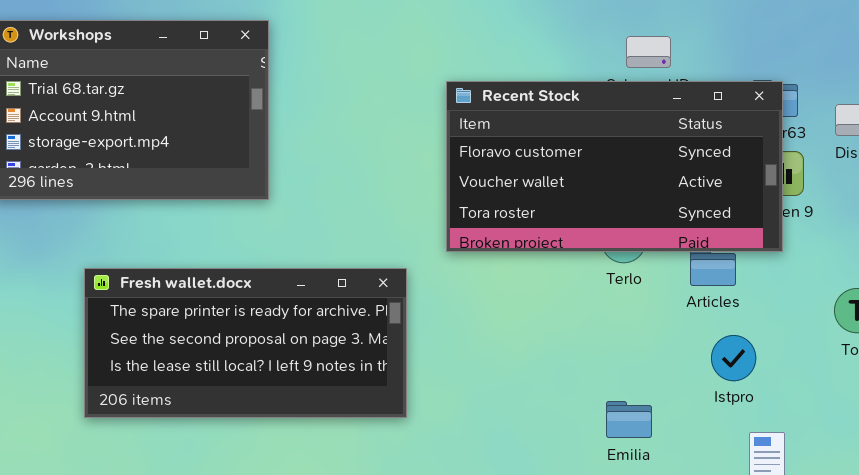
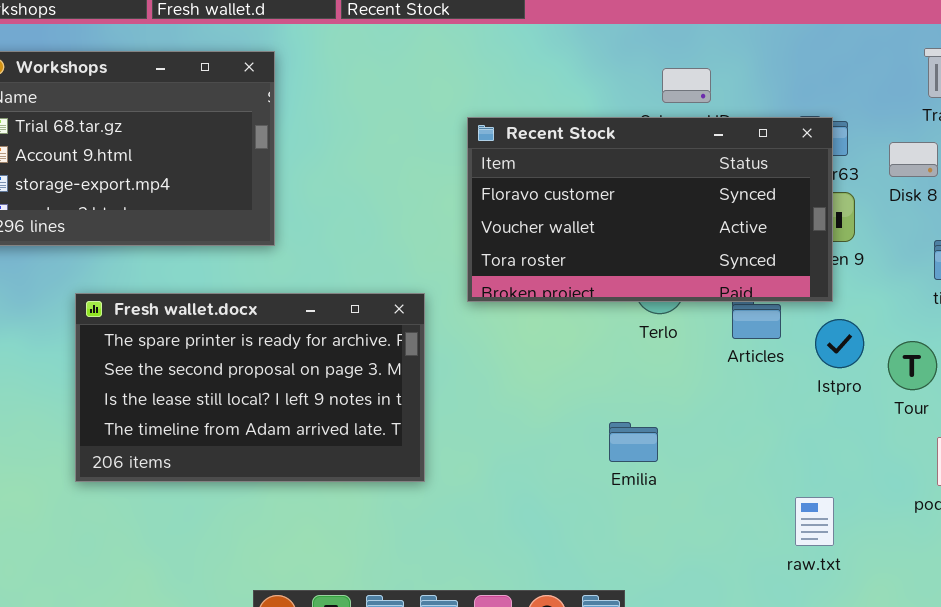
Fresh wallet.docx: [84,268,407,418] -> [75,293,425,482], resized
Istpro: [711,335,756,381] -> [815,319,864,368], moved
Emilia: [606,401,652,438] -> [609,422,658,462], moved

